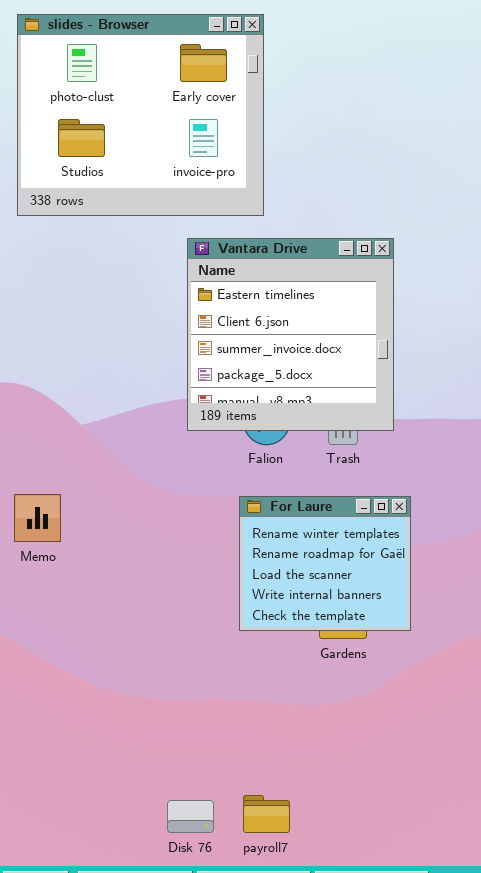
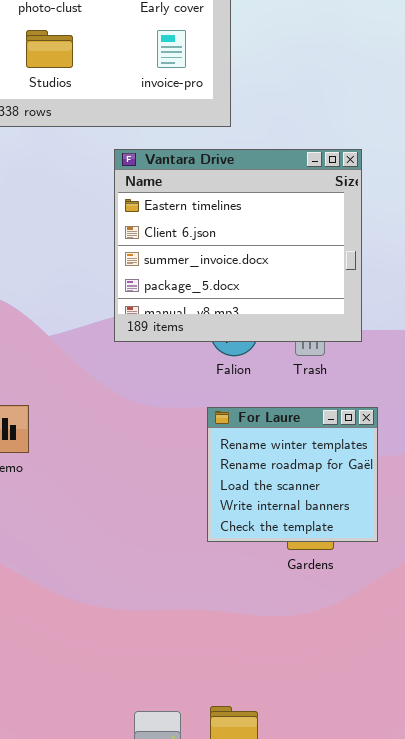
Vantara Drive: [187,238,394,431] -> [114,149,362,342], resized

